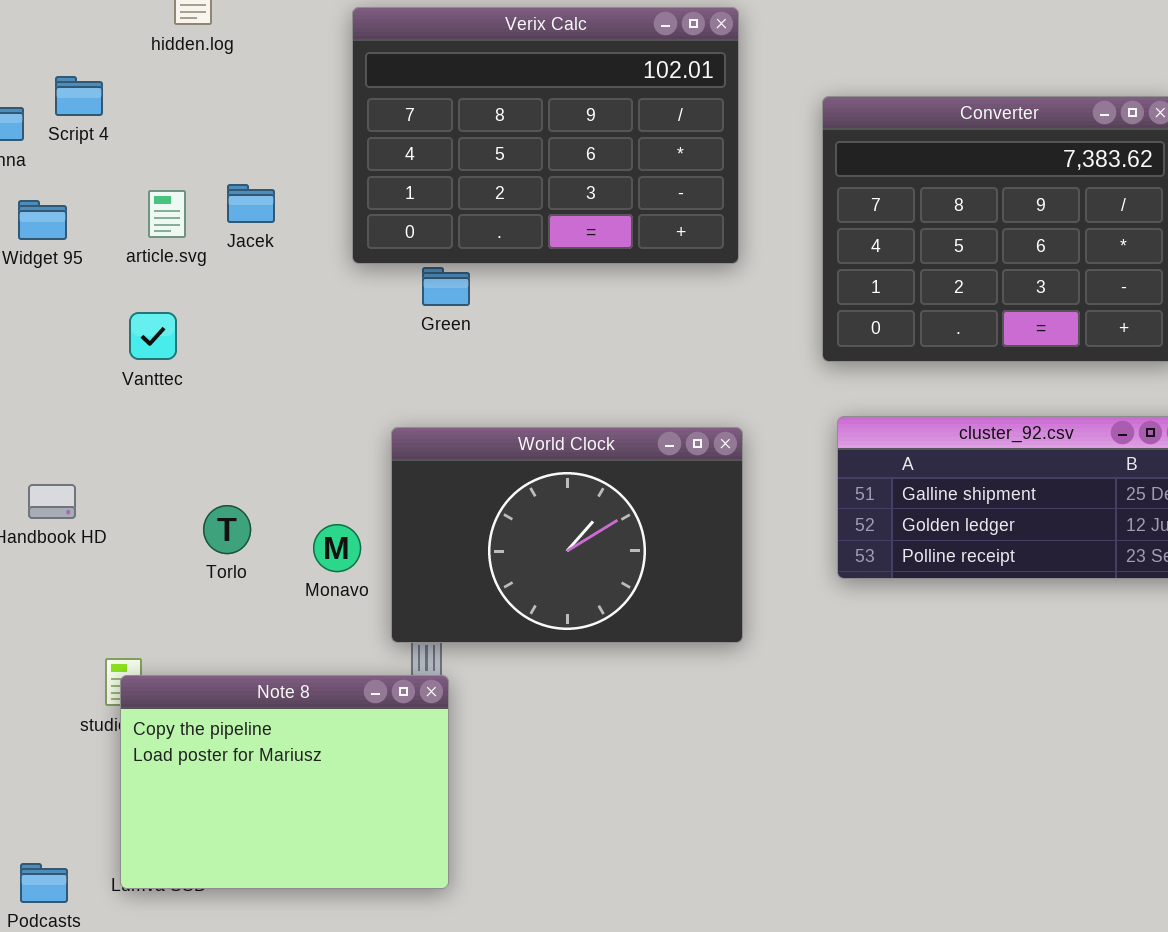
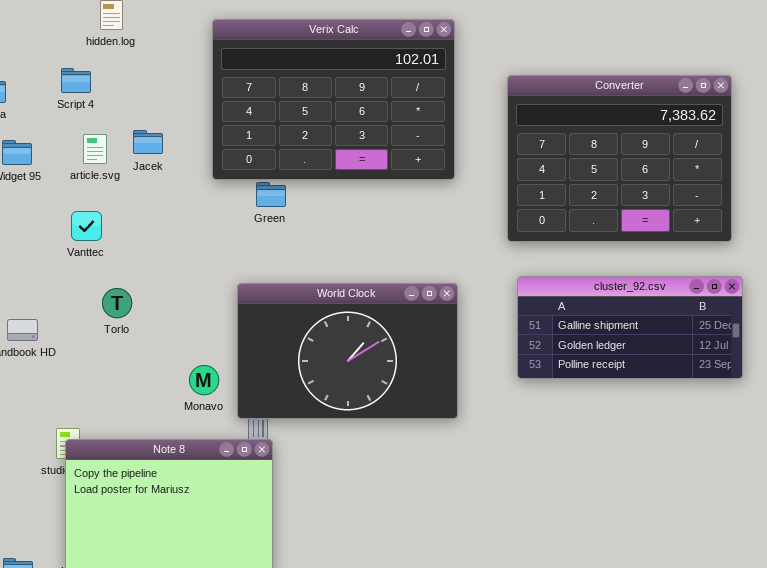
Script 4: [55,76,103,116] -> [61,68,91,93], moved
Torlo: [203,505,251,554] -> [102,288,132,318], moved
Monavo: [313,524,361,572] -> [189,365,219,395], moved

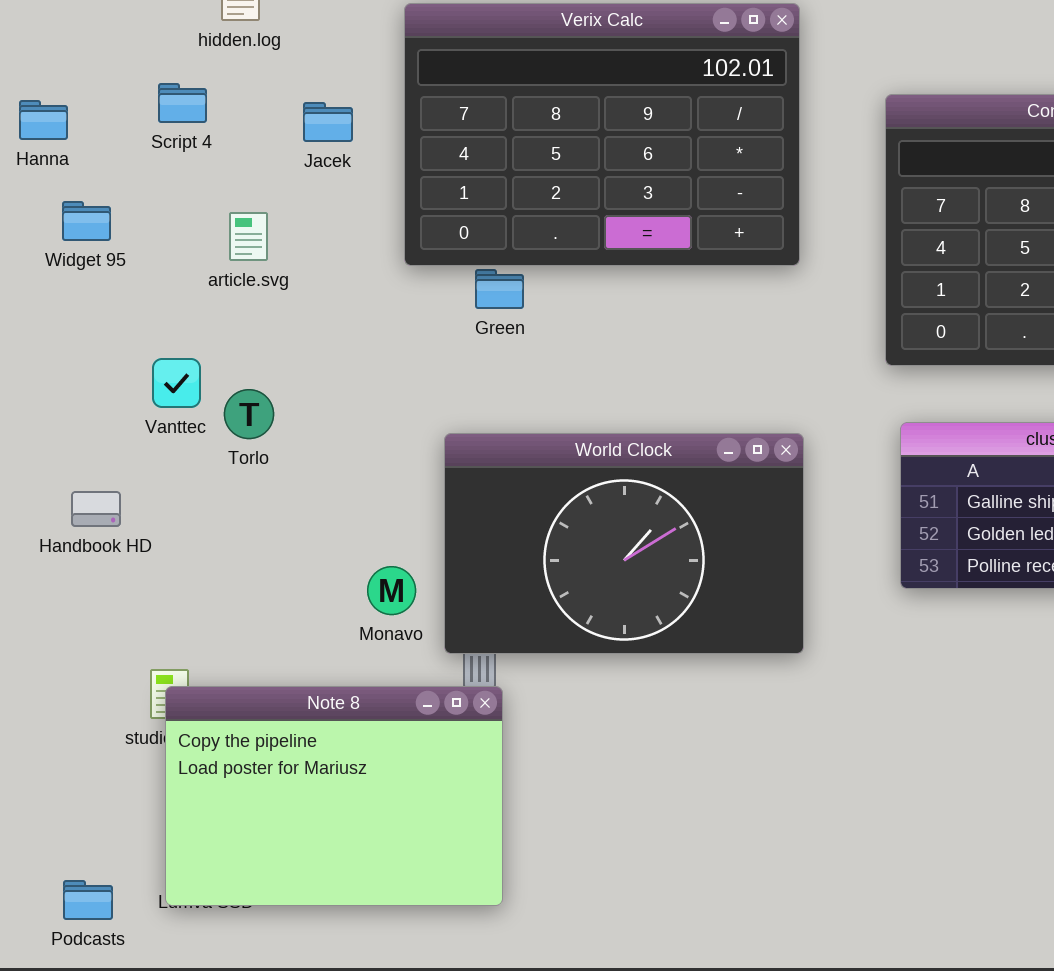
Jacek: [133,130,163,154] -> [303,102,353,142], moved
article.svg: [83,134,107,164] -> [229,212,268,261], moved
Vanttec: [71,211,102,241] -> [152,358,201,408], moved
Torlo: [102,288,132,318] -> [224,389,274,439], moved

